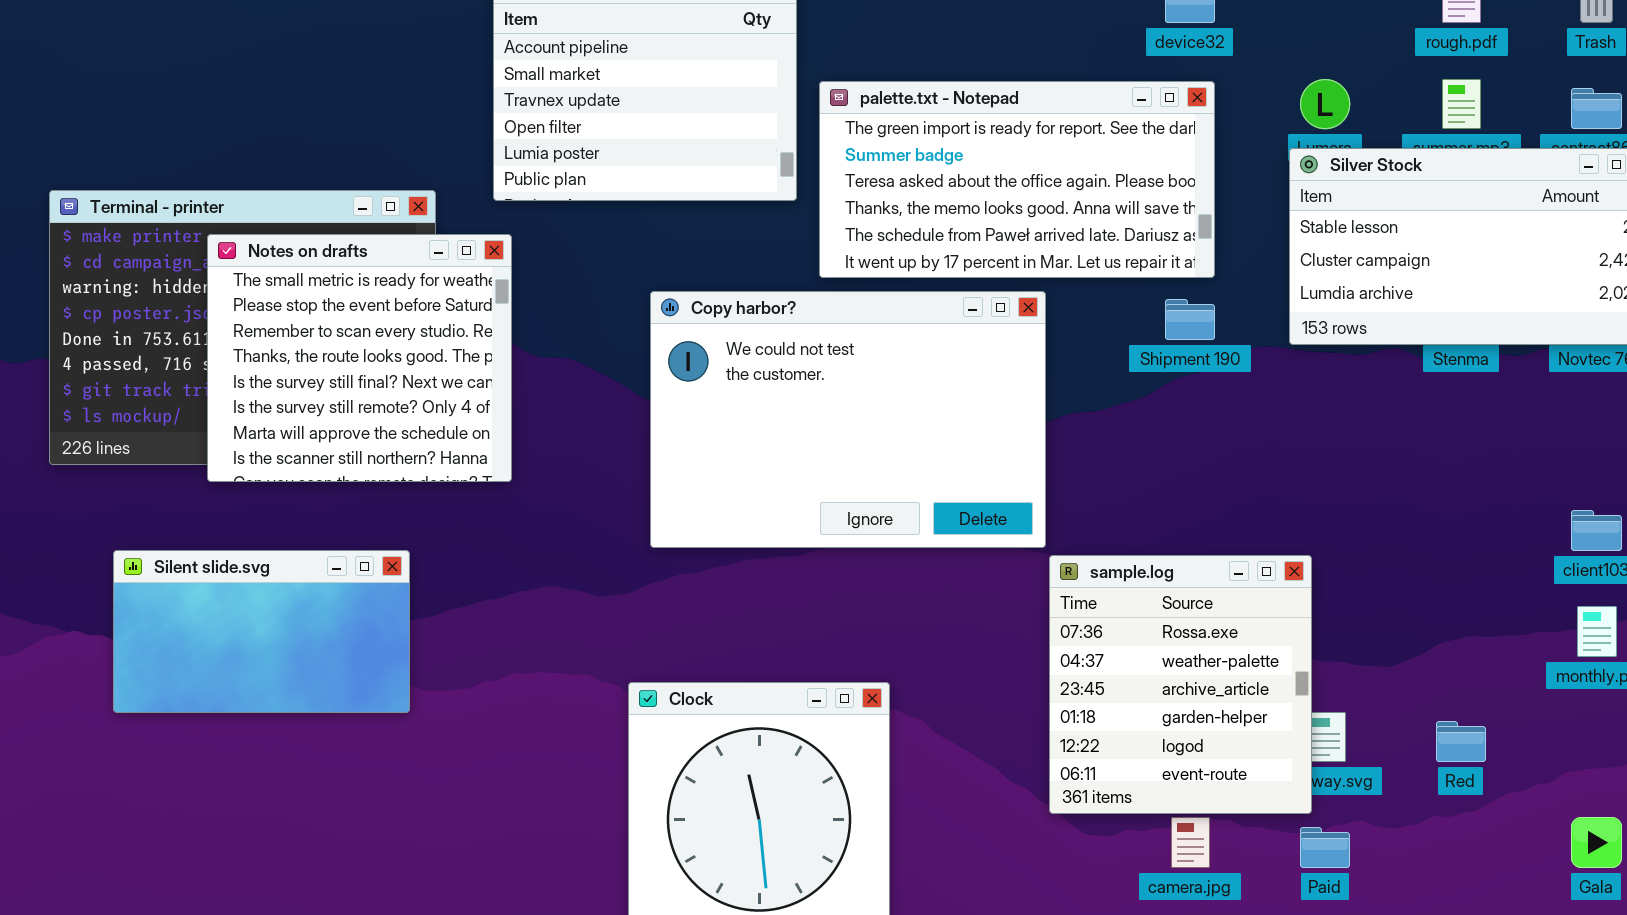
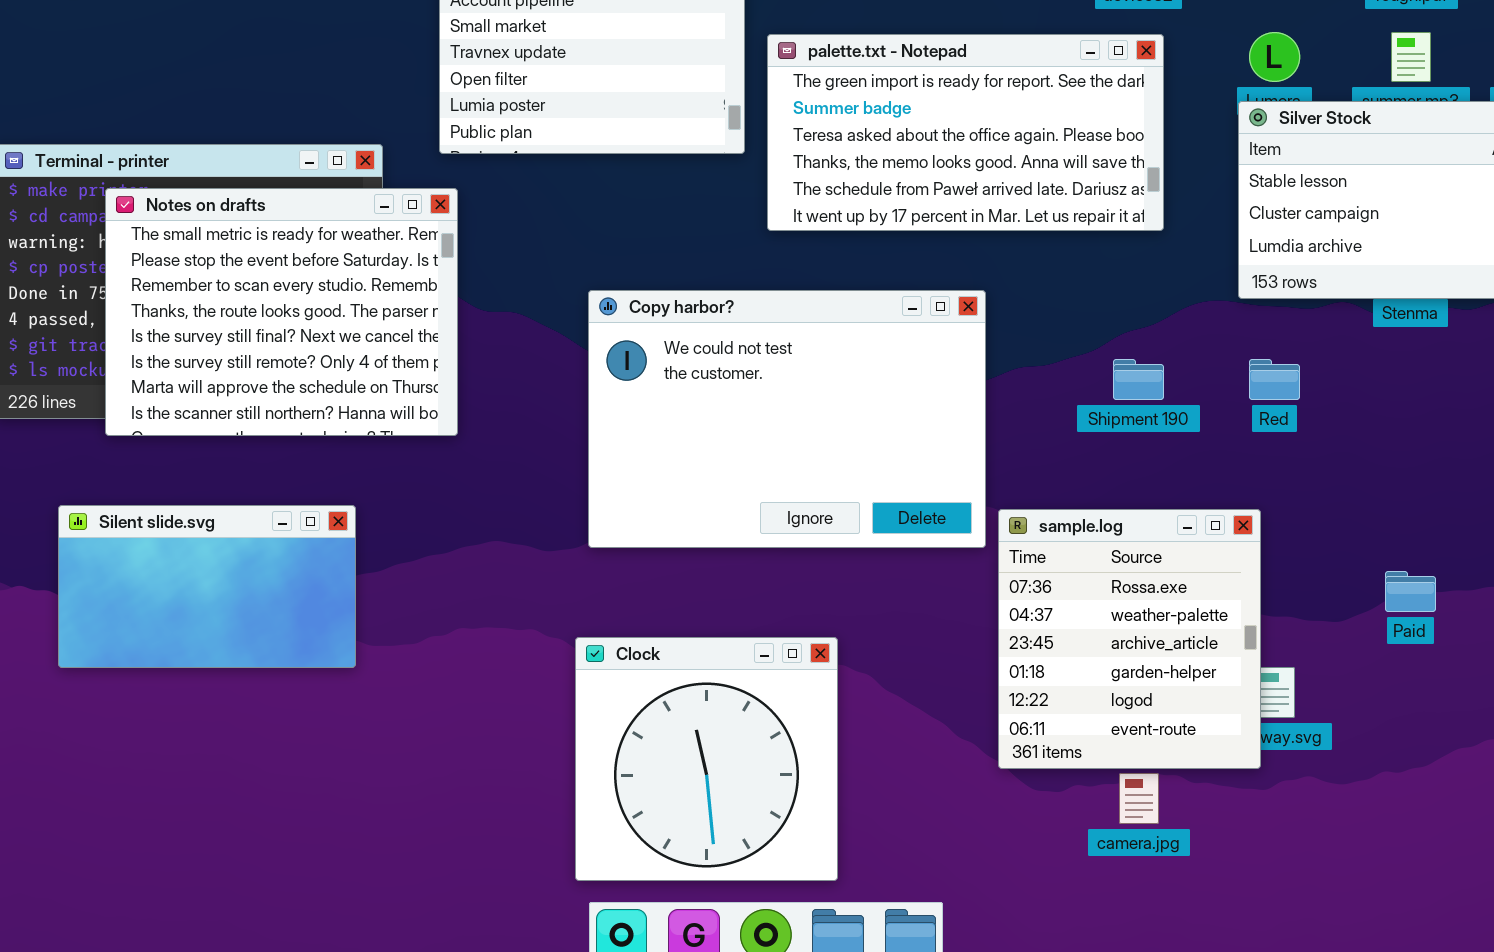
Notes on drafts: [207,234,512,482] -> [105,188,458,436], resized
Copy harbor?: [650,291,1046,548] -> [588,290,986,548], moved
Shipment 190: [1165,299,1215,340] -> [1113,359,1164,400], moved
Red: [1436,721,1486,762] -> [1249,359,1300,400], moved
Paid: [1300,827,1350,868] -> [1385,571,1436,612], moved

